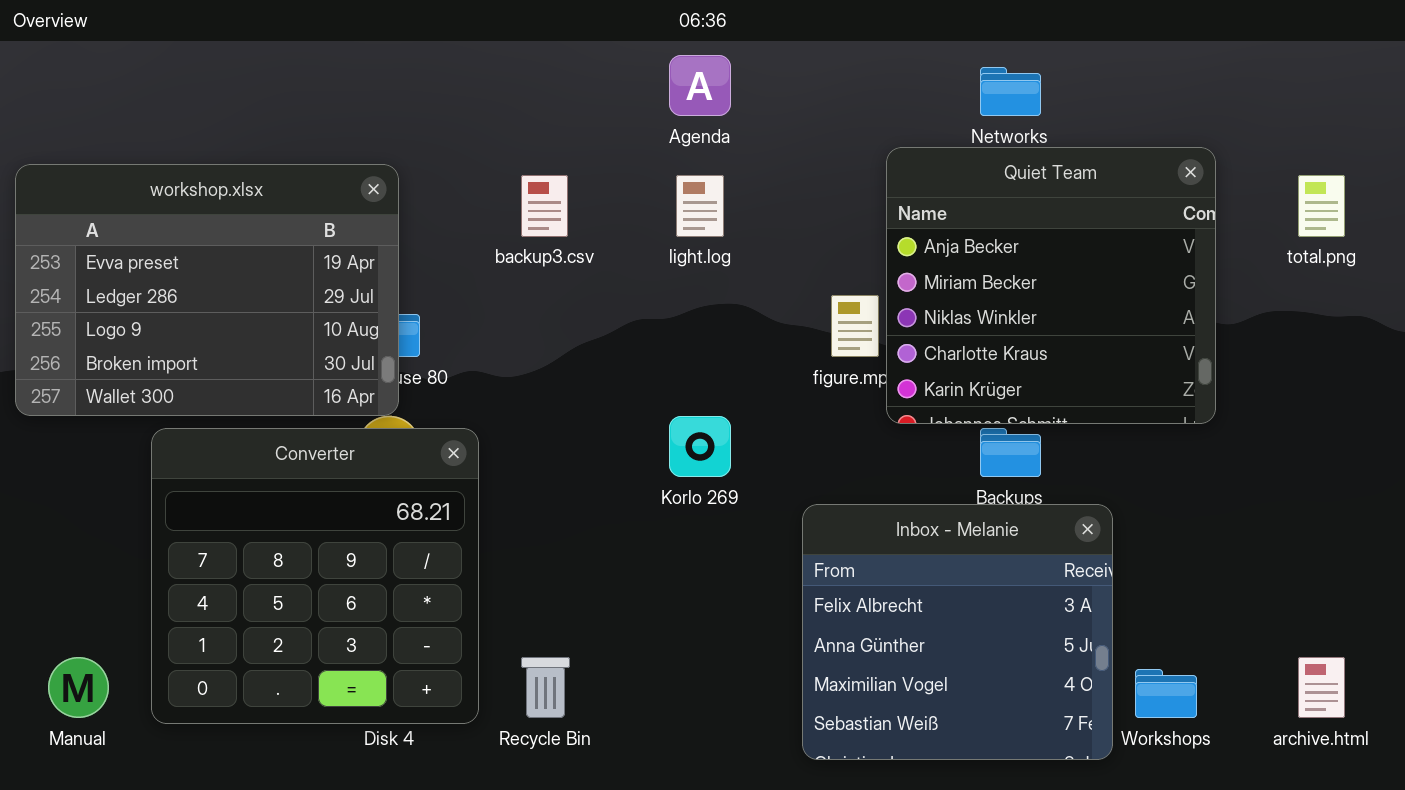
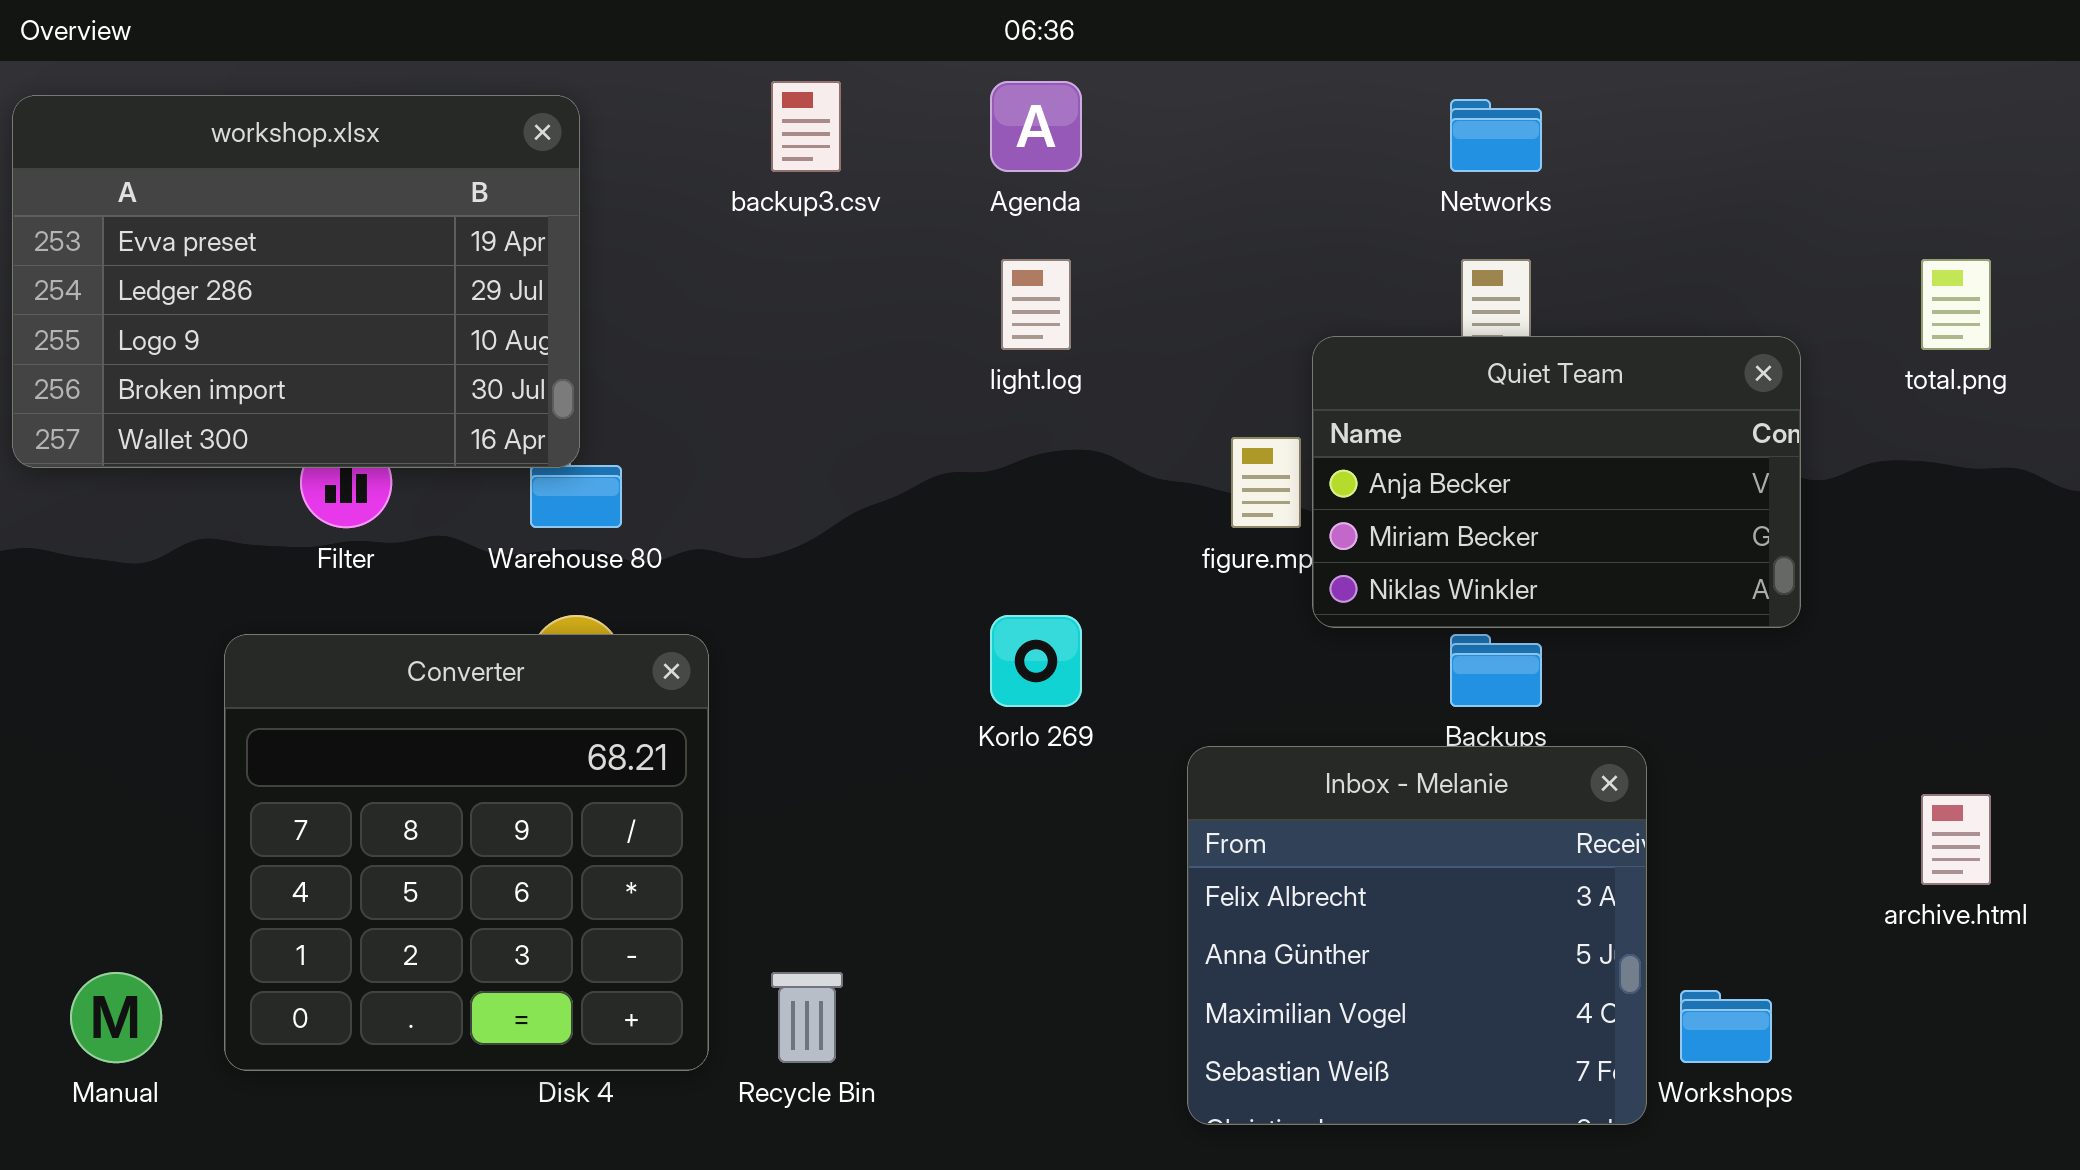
Quiet Team: [886,147,1216,424] -> [1312,336,1801,628], resized
workshop.xlsx: [15,164,399,416] -> [12,95,580,468], moved
backup3.csv: [521,175,568,237] -> [771,81,841,172], moved
archive.html: [1298,657,1345,718] -> [1921,794,1991,885], moved

